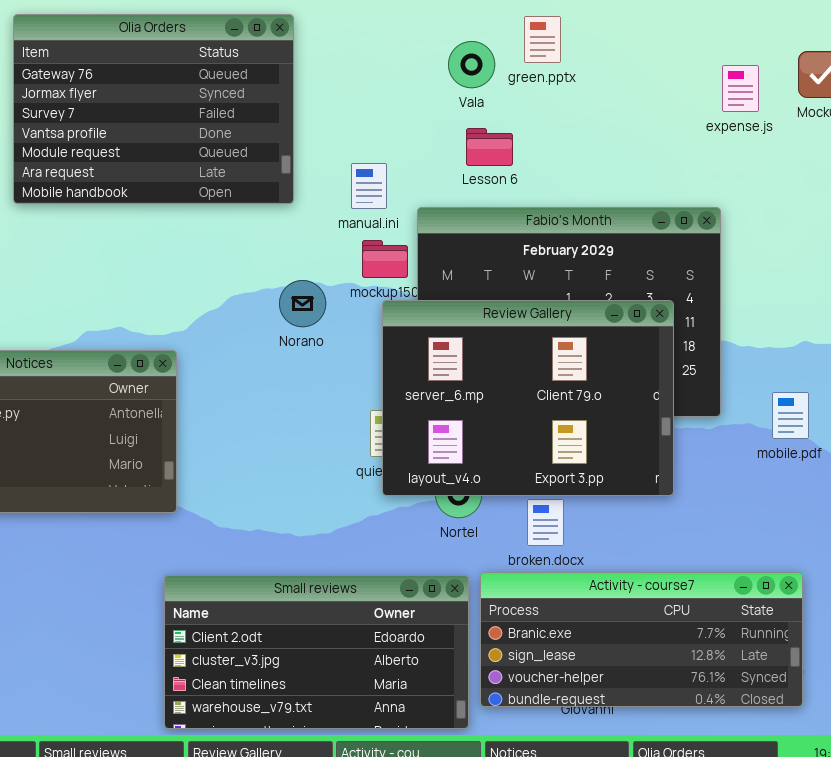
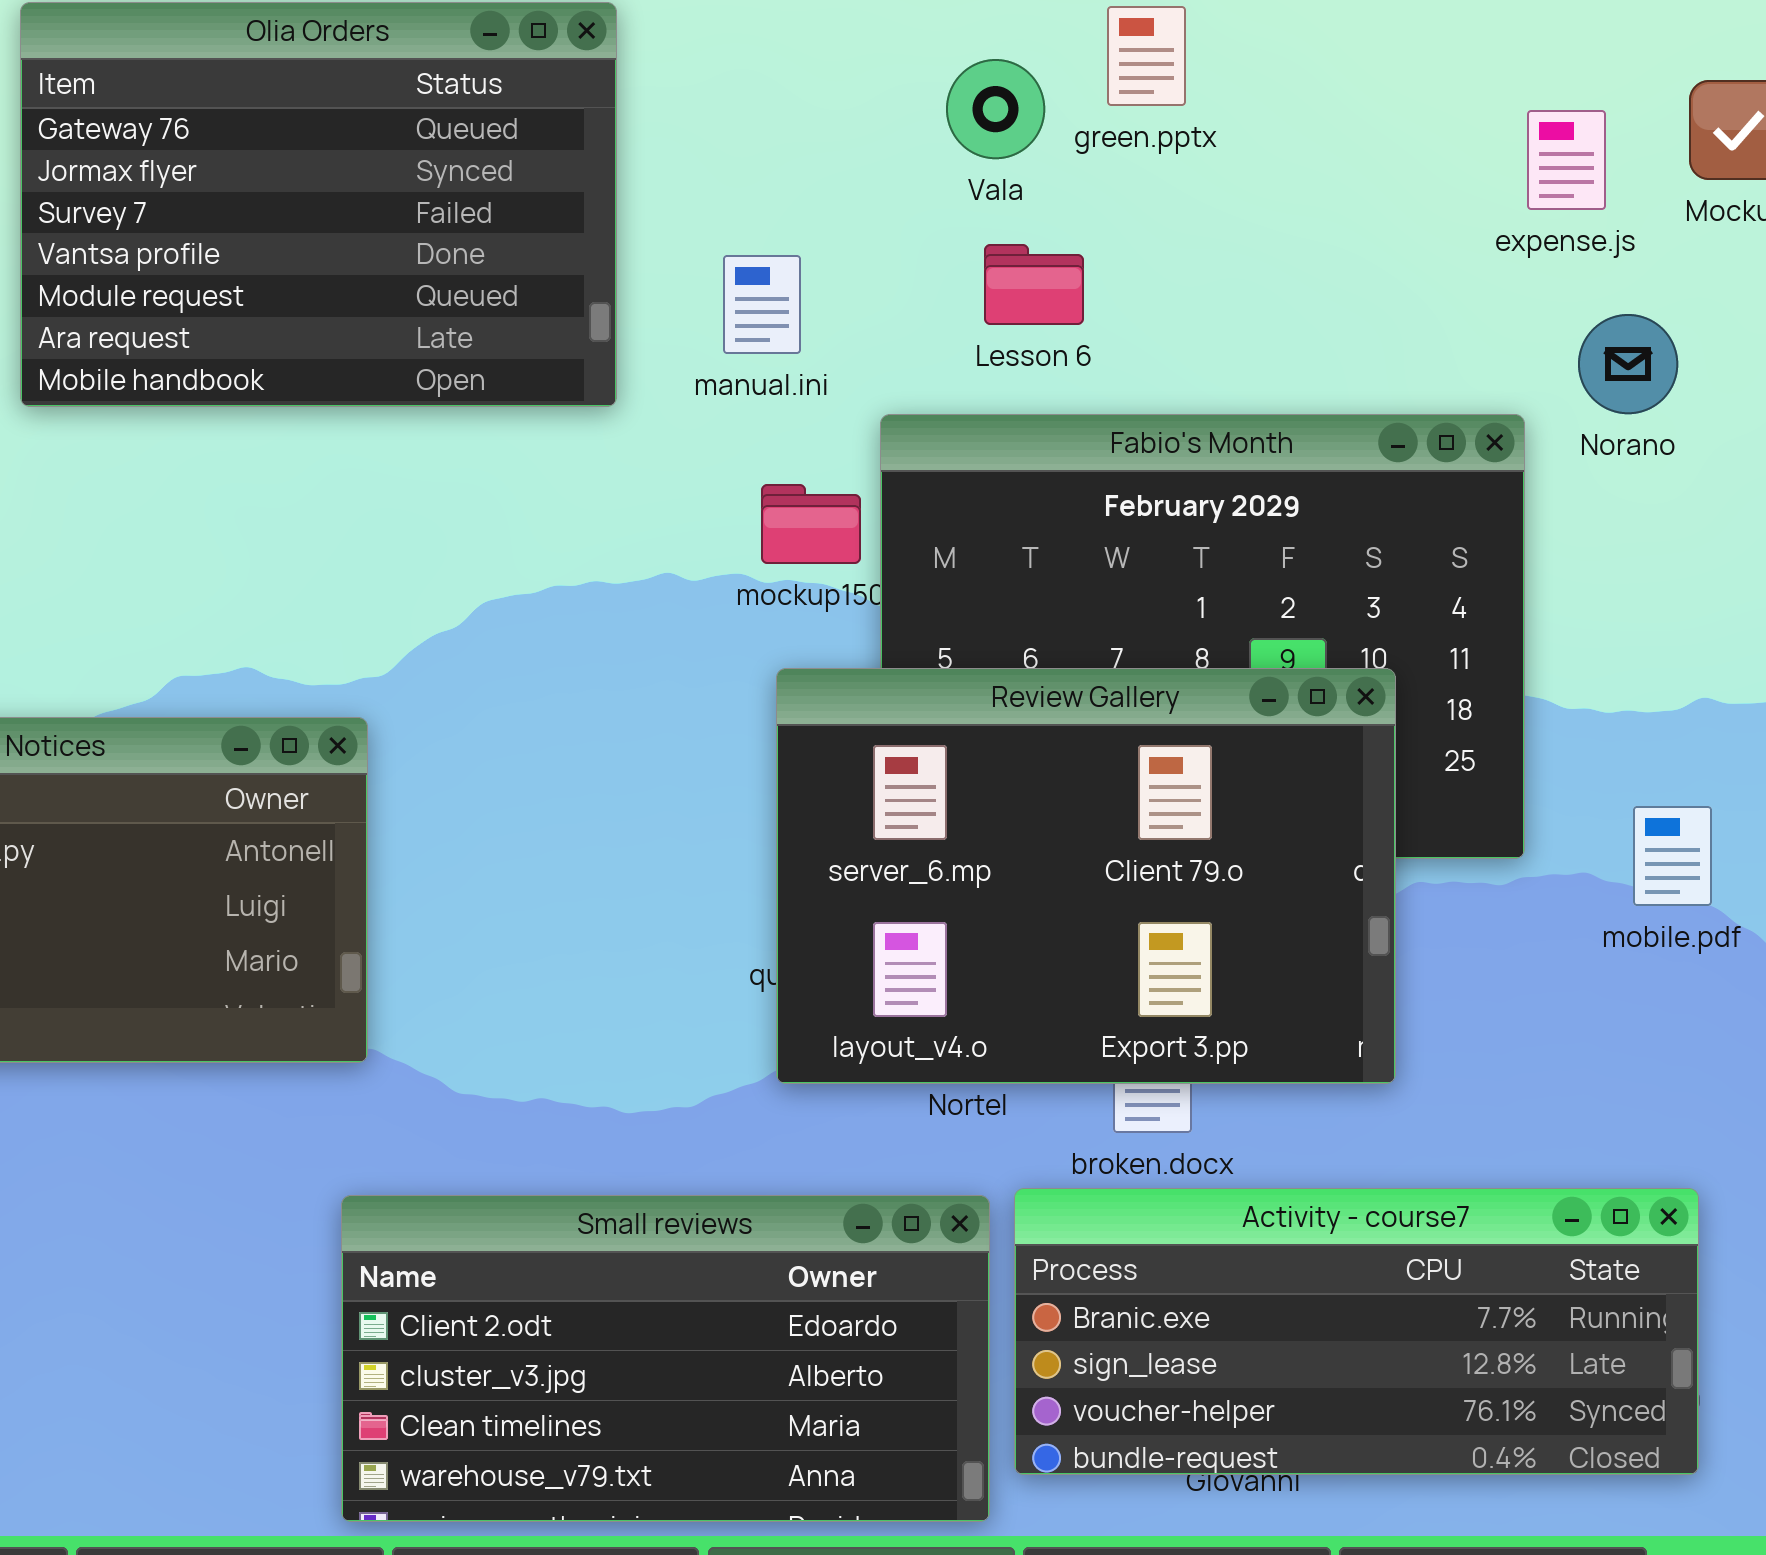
manual.ini: [351,163,387,209] -> [723,255,801,354], moved
Norano: [279,280,326,327] -> [1578,314,1678,414], moved
Review Gallery: [382,300,674,496] -> [776,668,1396,1084], moved

